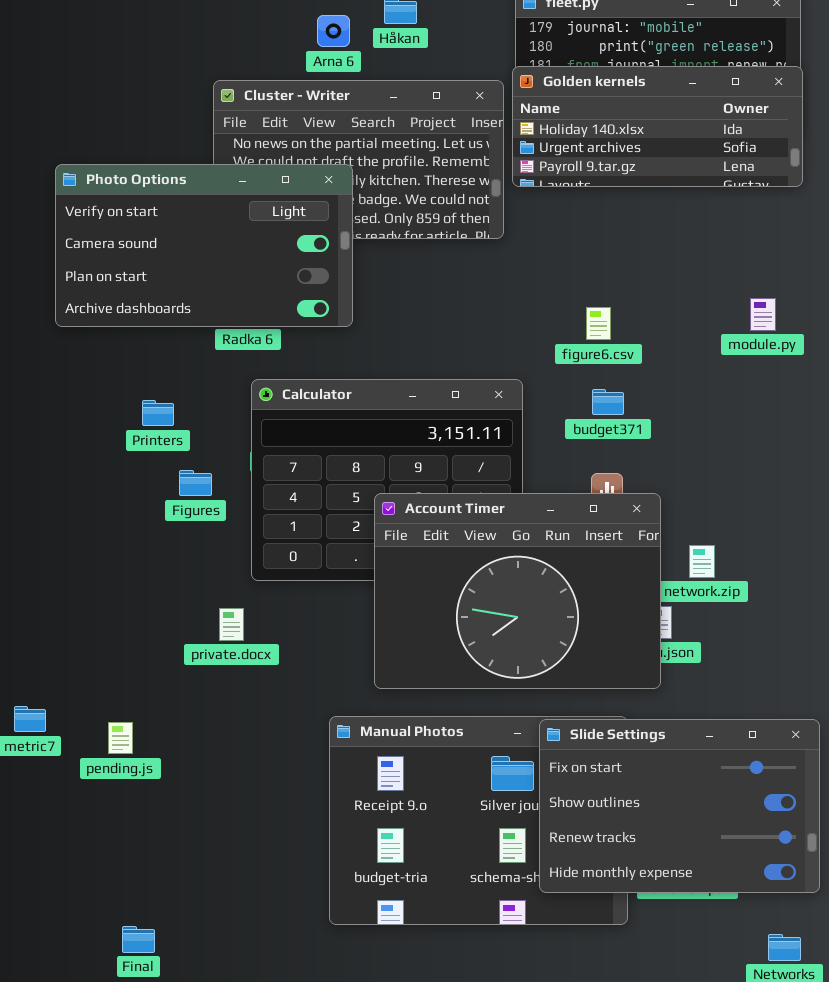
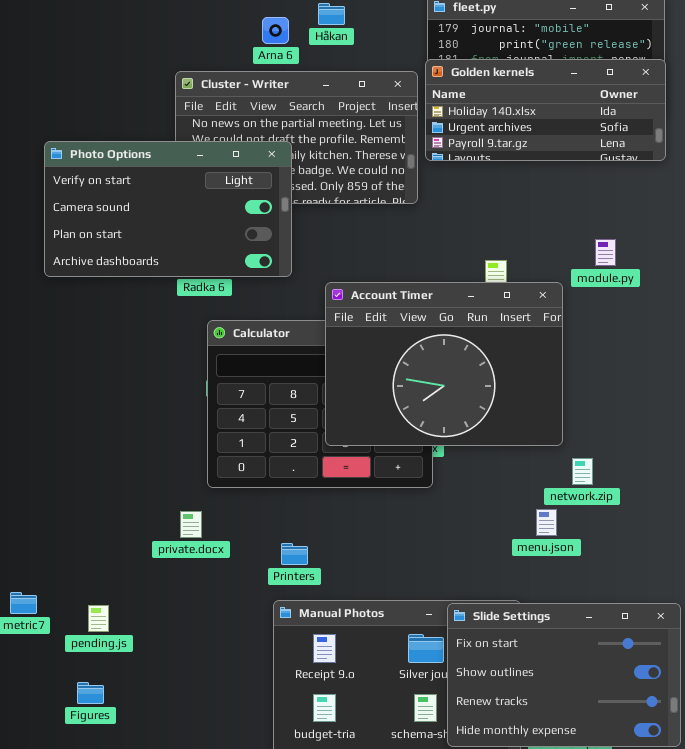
module.py: [750,298,776,331] -> [595,239,616,266], moved
Printers: [142,400,174,426] -> [281,543,308,565], moved
Figures: [179,470,212,496] -> [77,682,104,704], moved
Account Timer: [374,493,661,689] -> [325,282,563,446], moved

